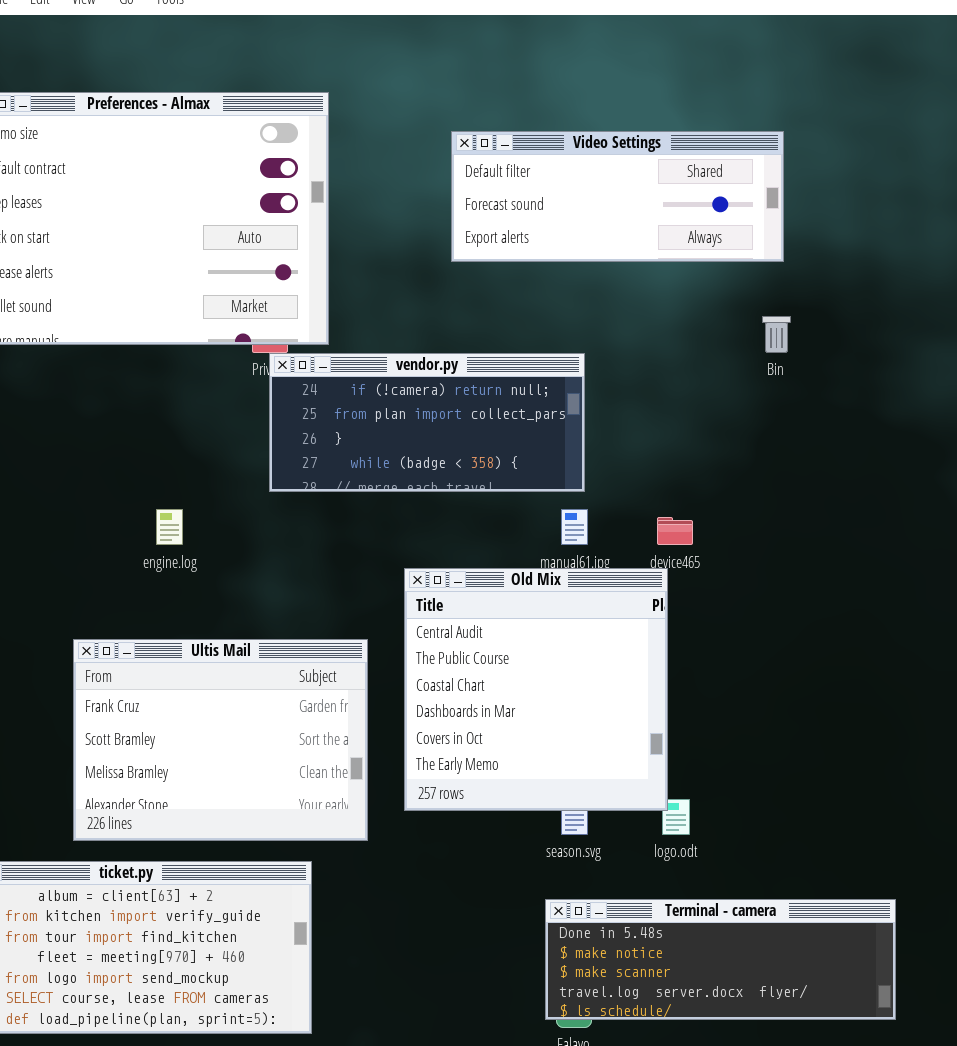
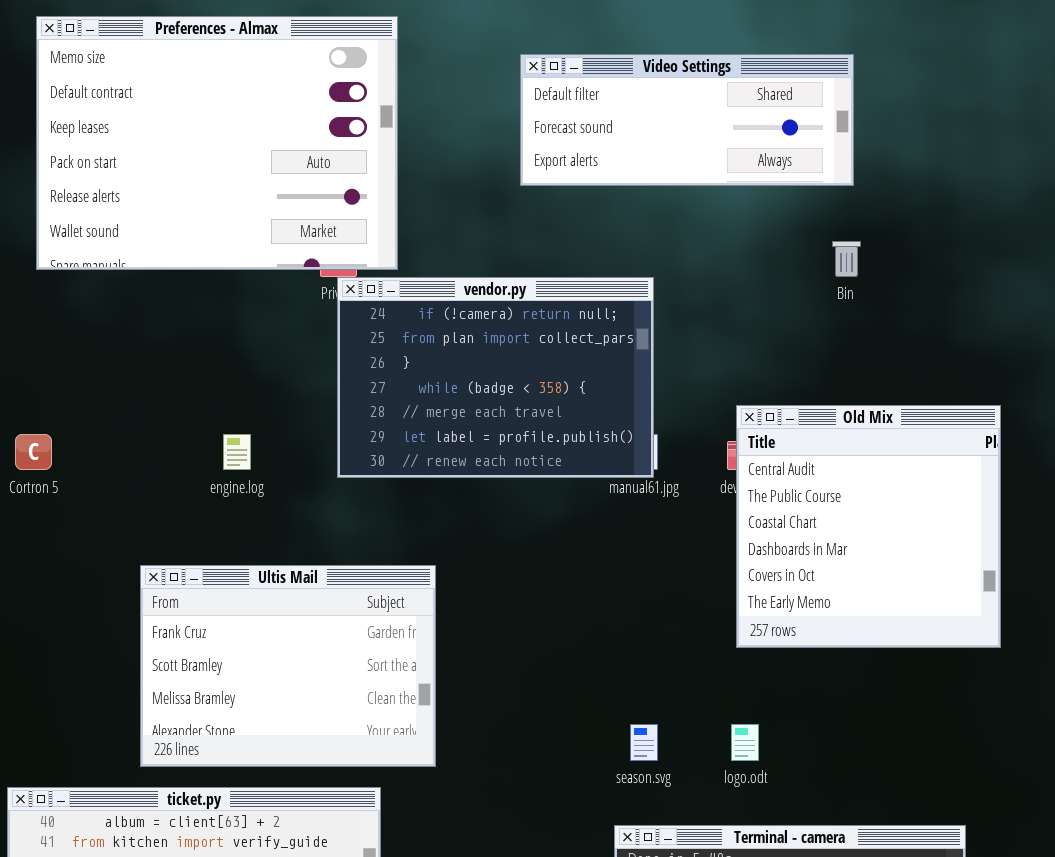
vendor.py: [269,353,585,492] -> [337,277,654,478], resized
Old Mix: [404,568,668,811] -> [736,405,1001,648], moved

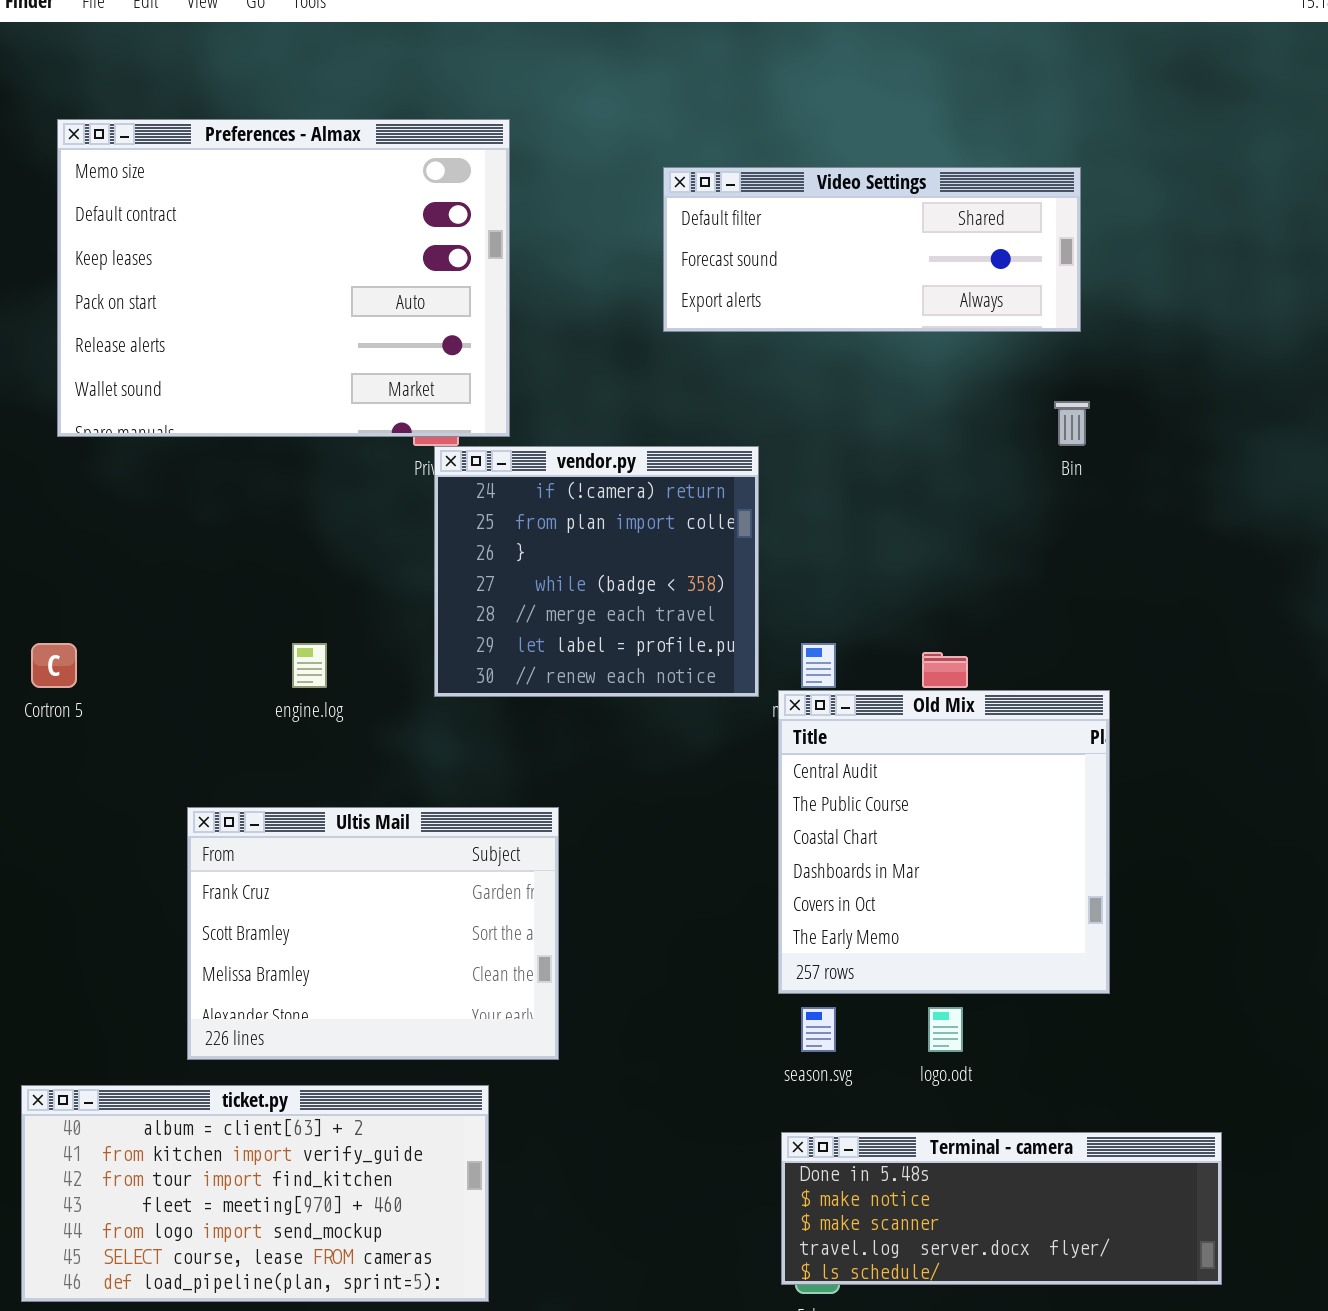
vendor.py: [337,277,654,478] -> [434,446,759,697], resized
Old Mix: [736,405,1001,648] -> [778,690,1110,994], moved

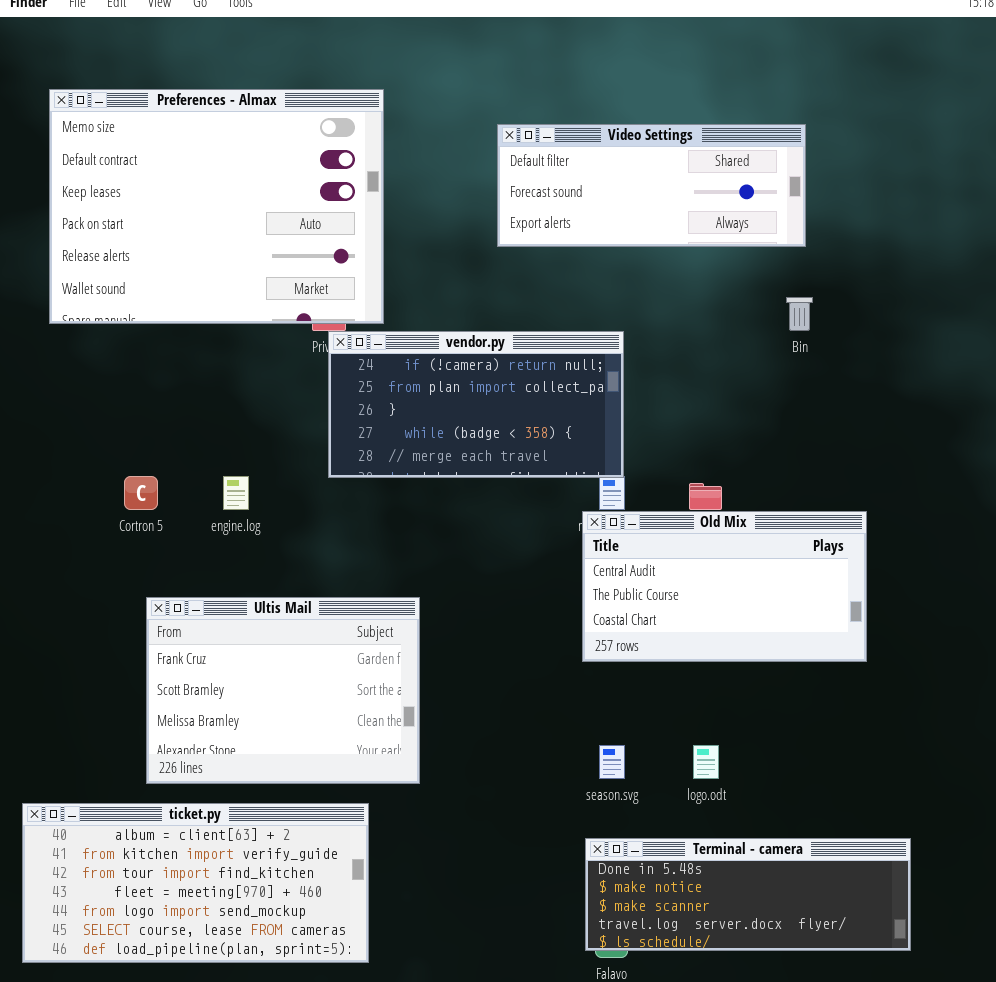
vendor.py: [434,446,759,697] -> [328,331,624,478], resized
Cortron 5: [31,643,77,688] -> [124,476,158,510], moved
Old Mix: [778,690,1110,994] -> [582,511,867,662], resized

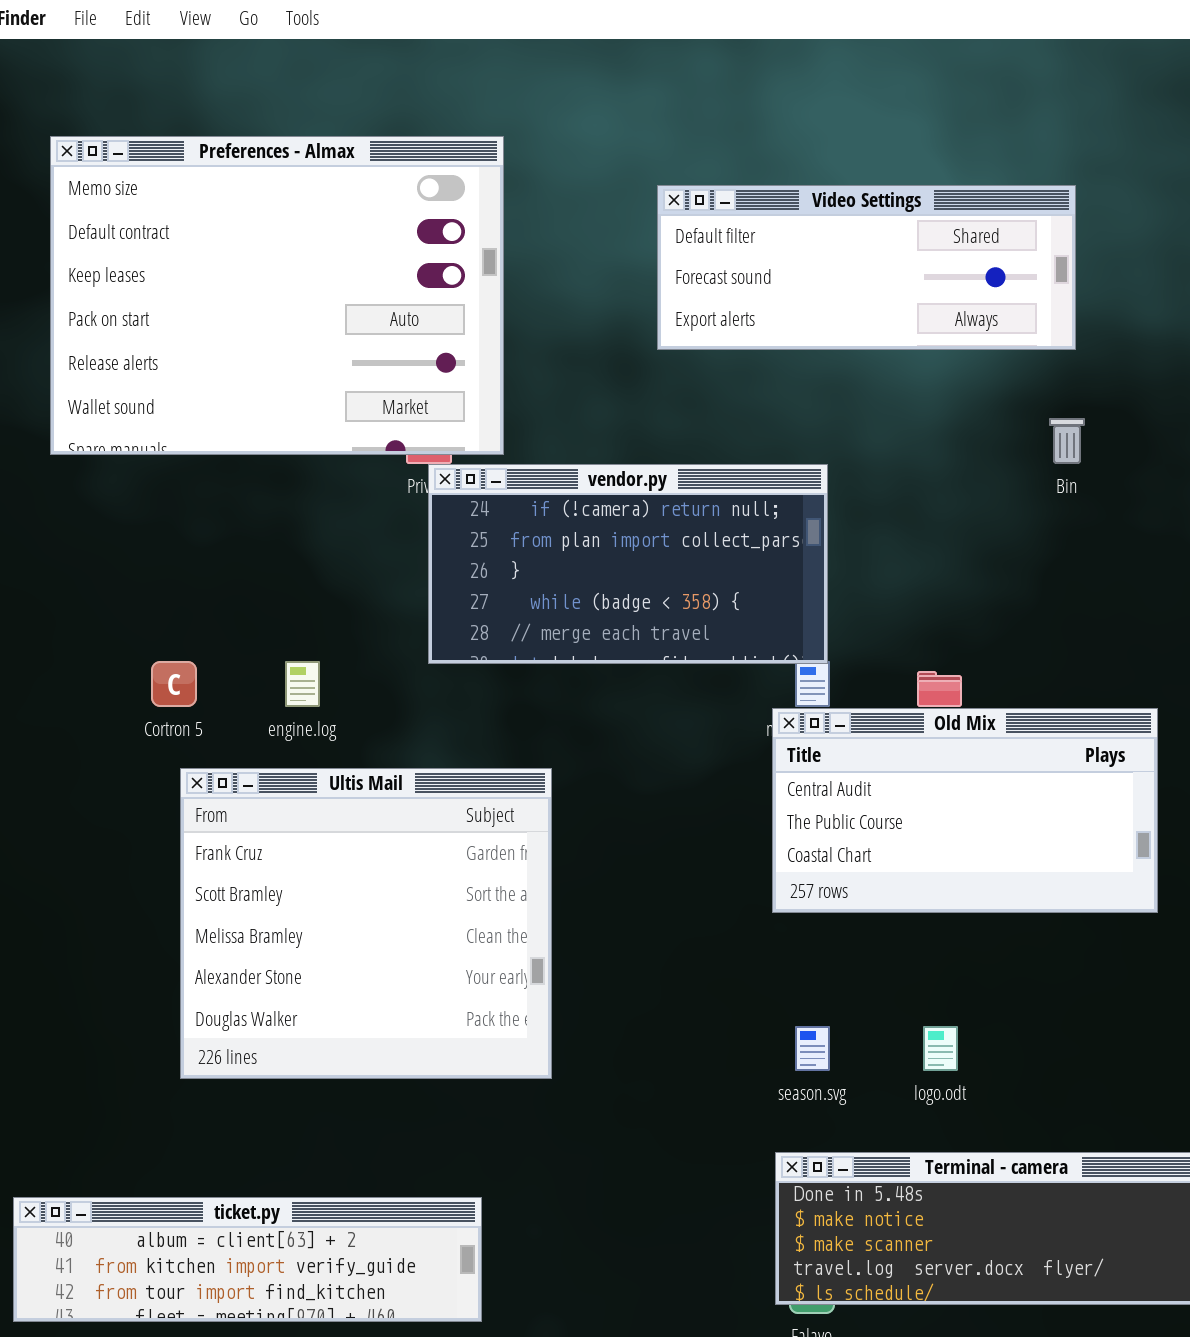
Ultis Mail: [146,597,420,784] -> [180,768,552,1079], resized
ticket.py: [22,803,369,963] -> [13,1197,482,1322], resized

